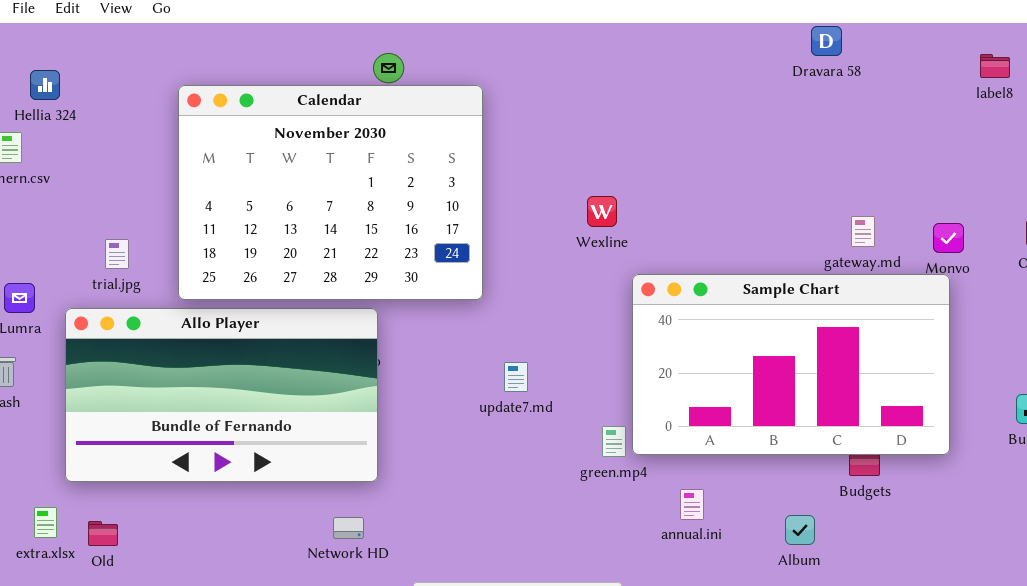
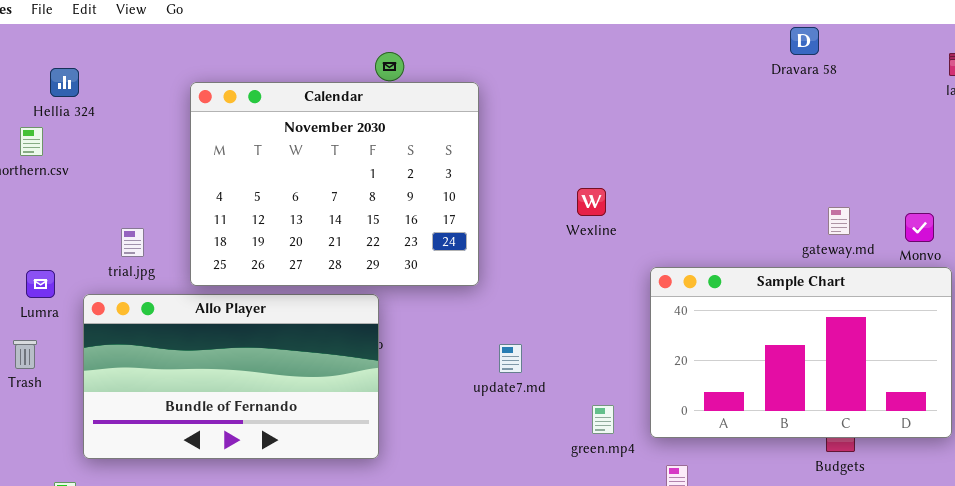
Sample Chart: [632,274,950,455] -> [650,267,952,438], moved

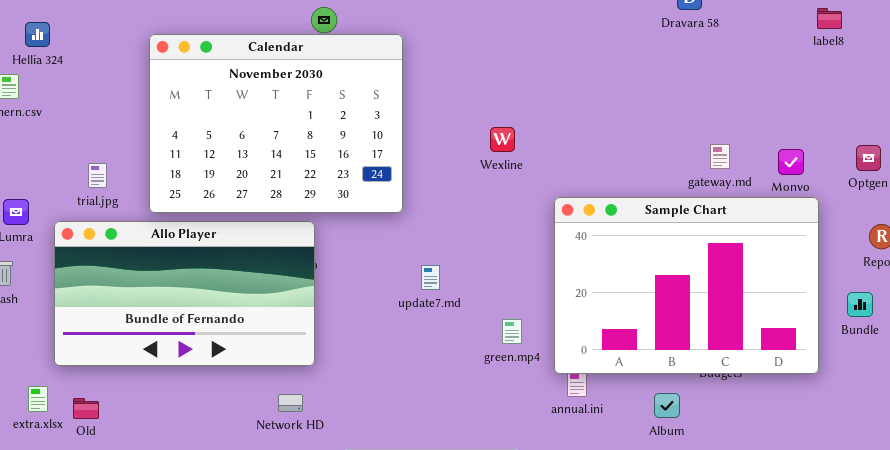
Sample Chart: [650,267,952,438] -> [554,197,819,374], resized

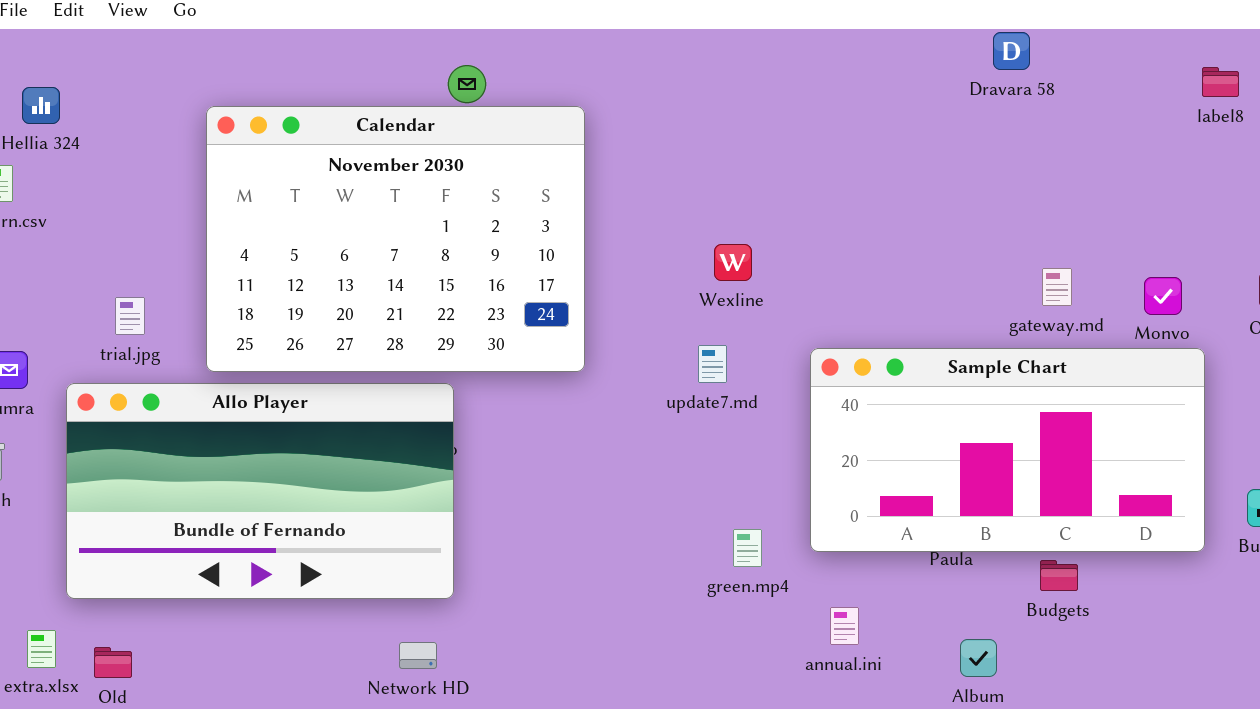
Sample Chart: [554,197,819,374] -> [810,348,1205,552], resized
update7.md: [421,265,440,290] -> [698,345,727,383], moved

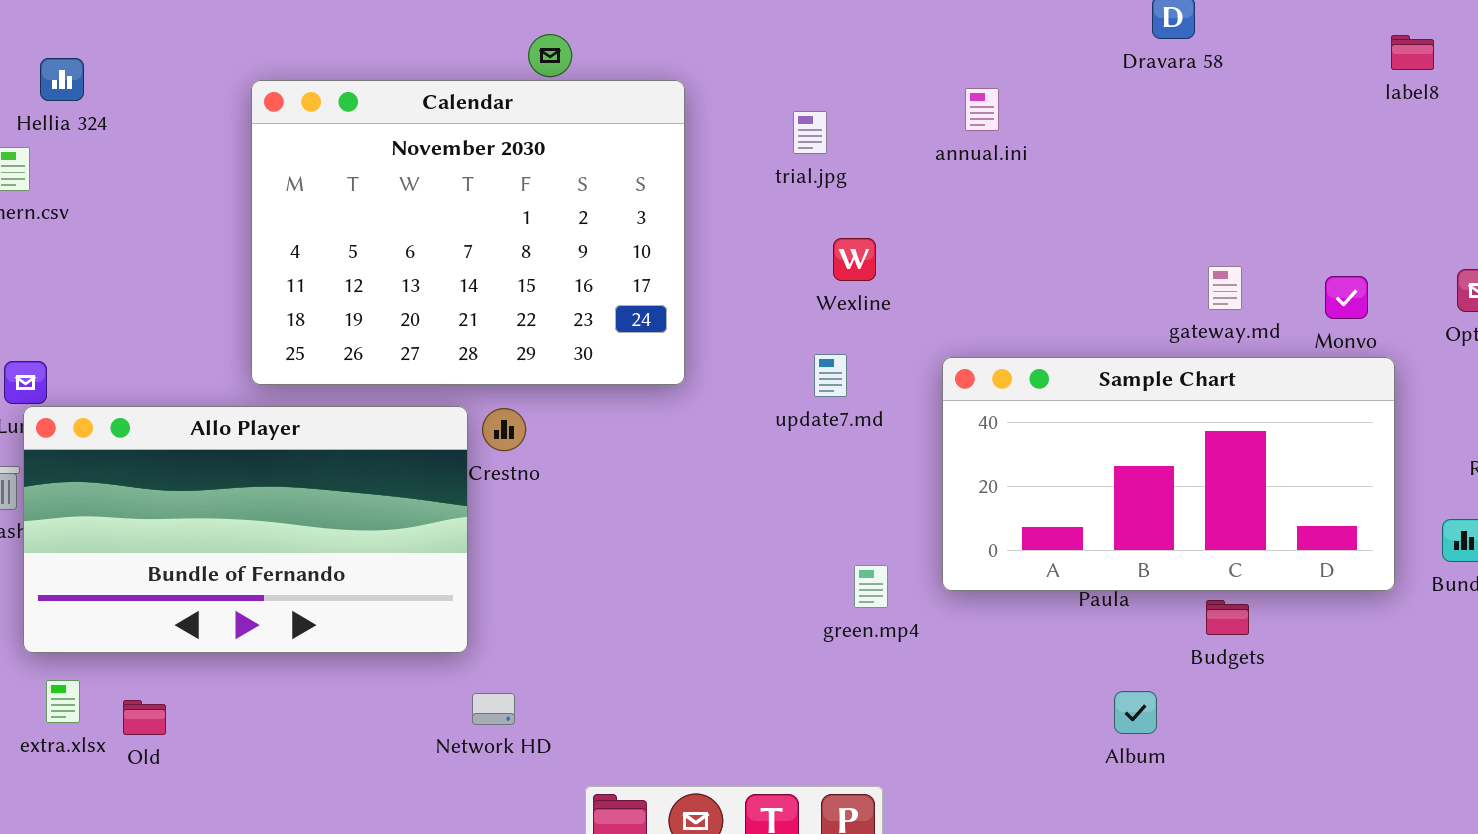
trial.jpg: [115,297,145,335] -> [793,111,827,154], moved
Allo Player: [66,383,454,599] -> [23,406,468,653], moved
annual.ini: [830,607,859,645] -> [965,88,999,131], moved

